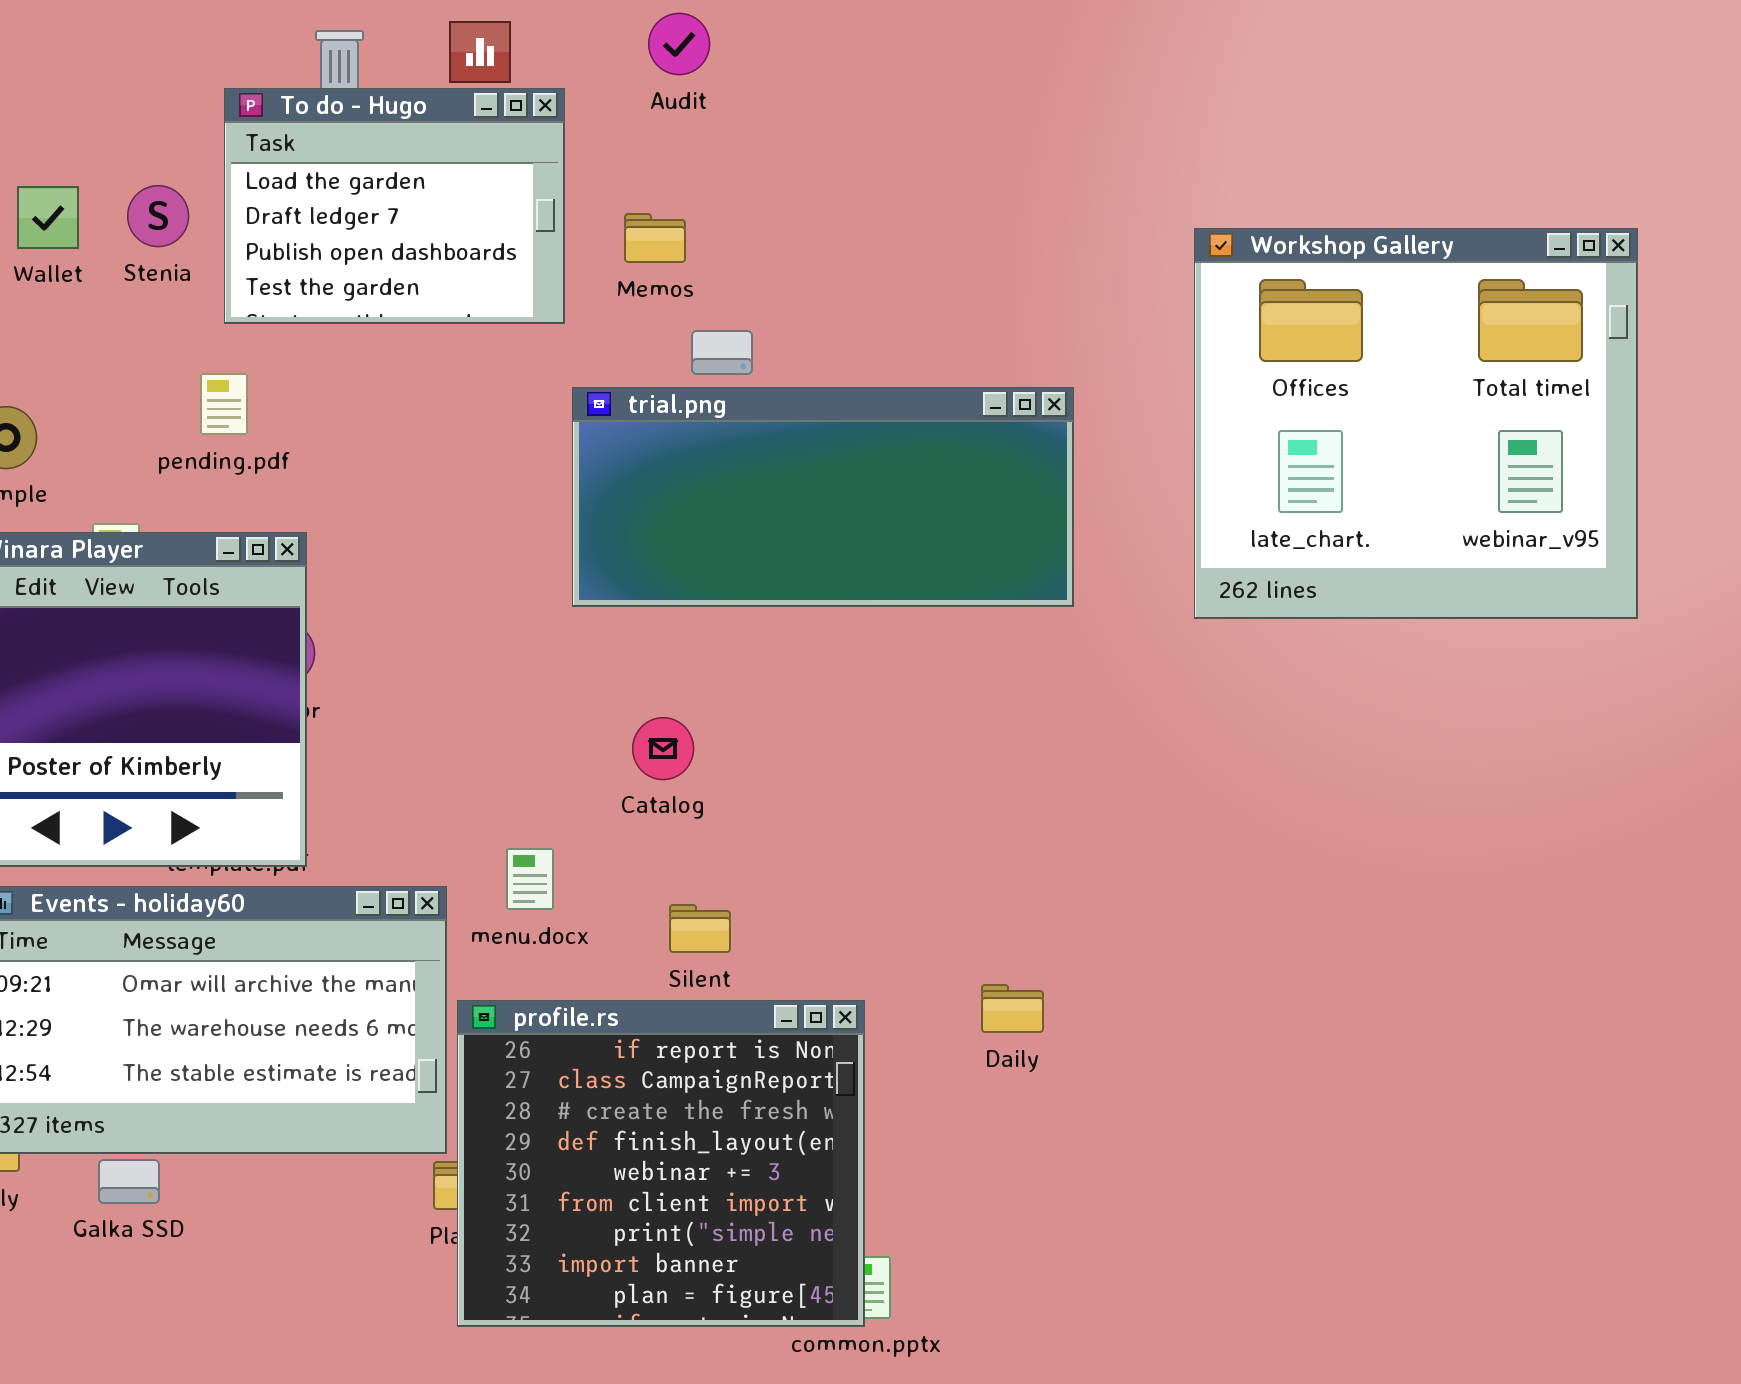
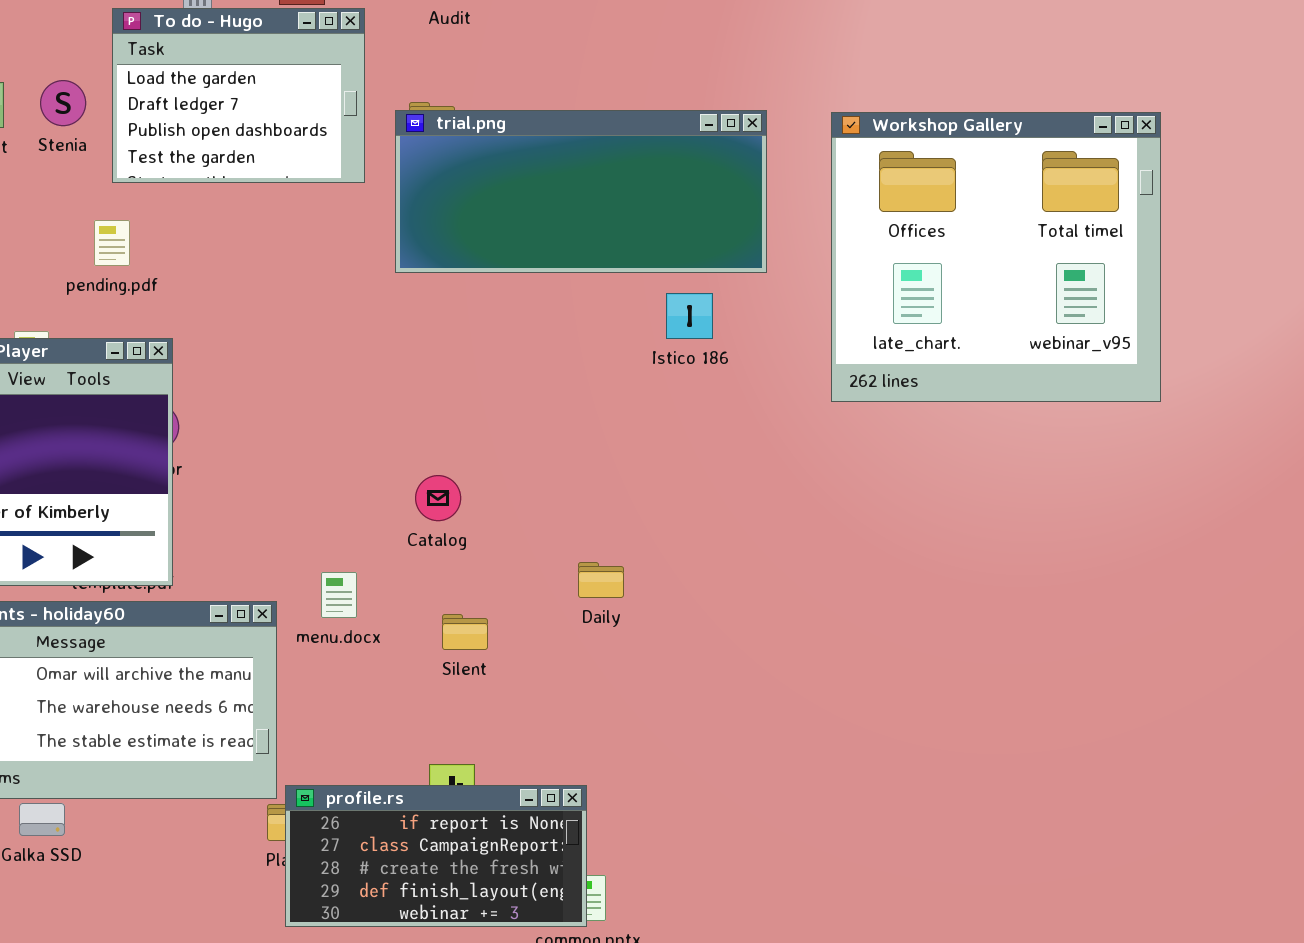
trial.png: [572,387,1074,607] -> [395,110,767,273], moved
Daily: [981,984,1044,1033] -> [578,562,624,598], moved
profile.rs: [457,1000,865,1327] -> [285,785,587,927], resized

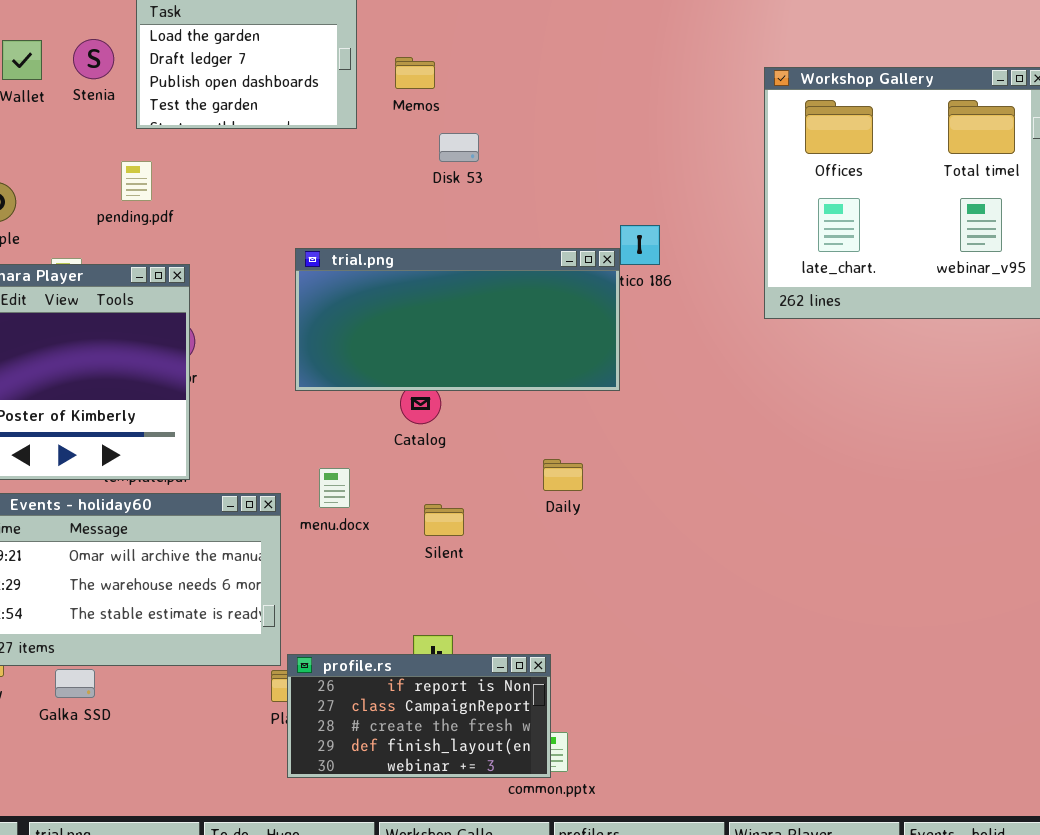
trial.png: [395,110,767,273] -> [295,248,620,391], moved

